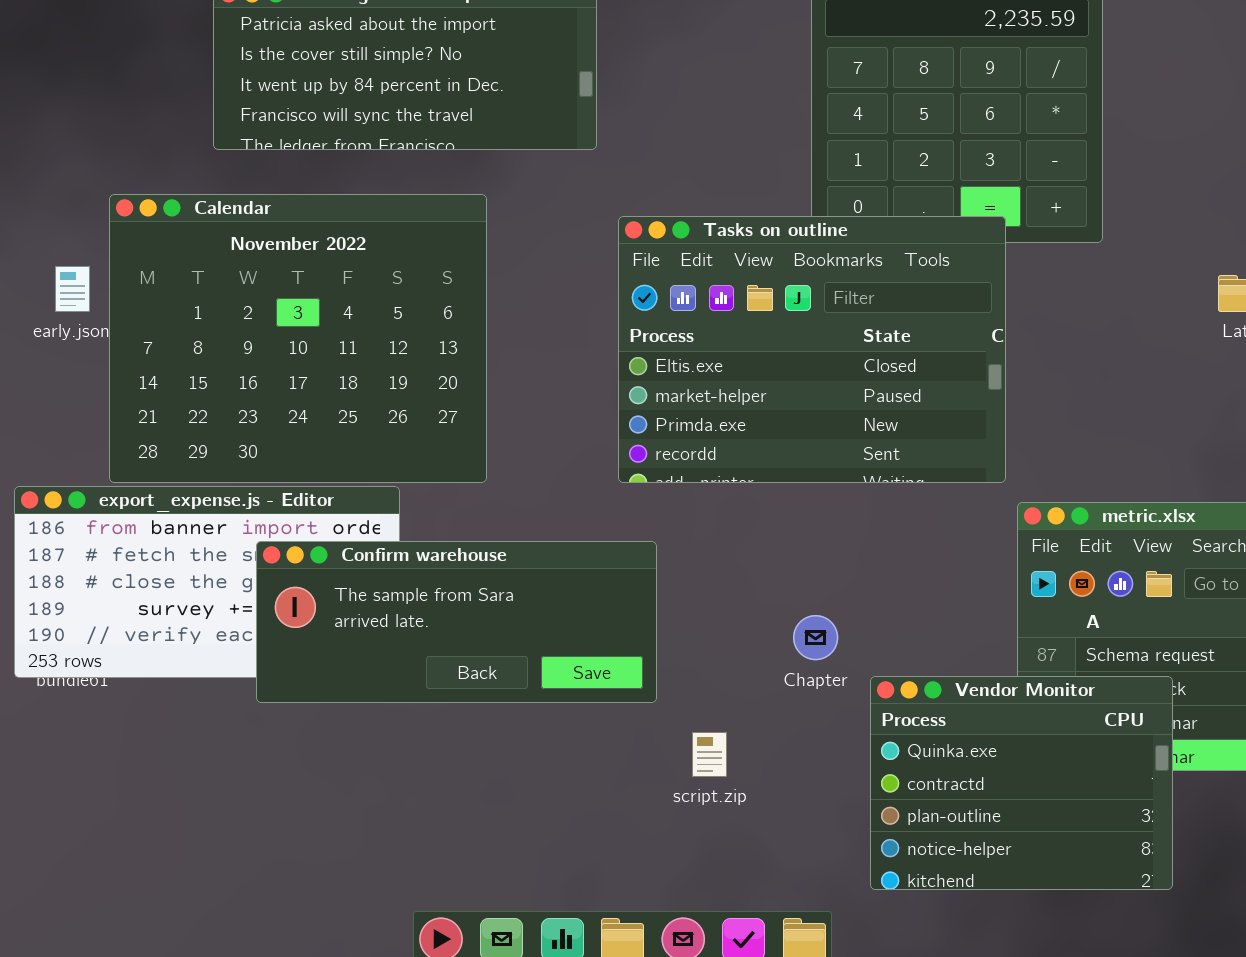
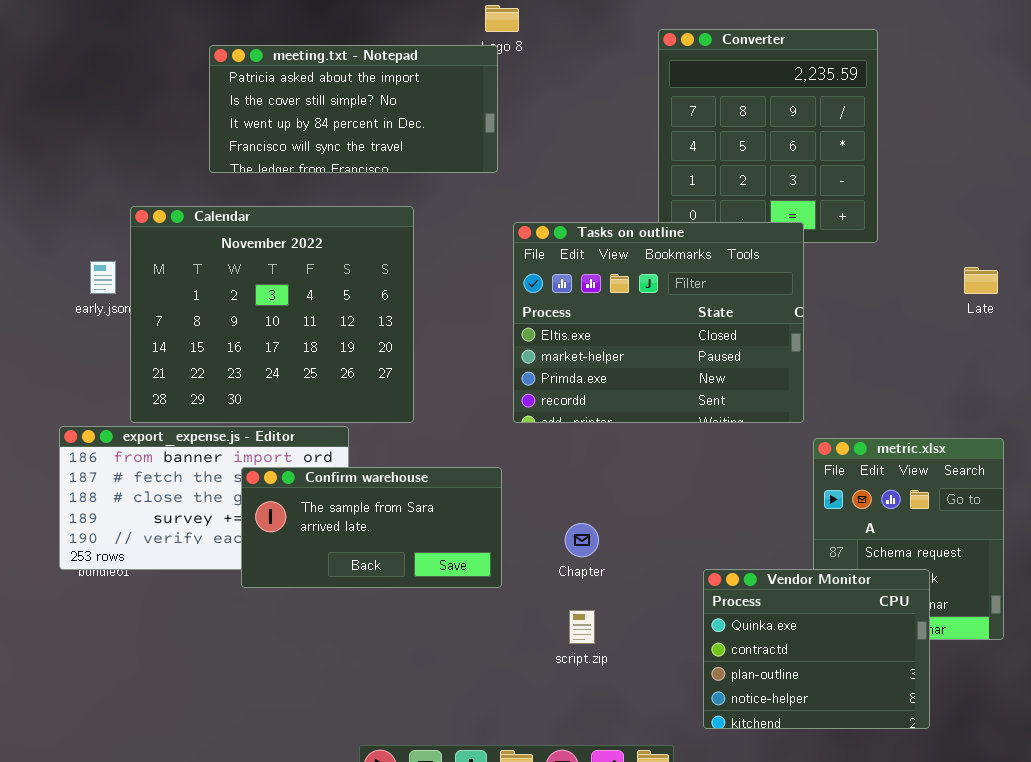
Confirm warehouse: [256,541,657,703] -> [241,467,502,588], resized
Chapter: [793,615,838,660] -> [565,523,599,557], moved

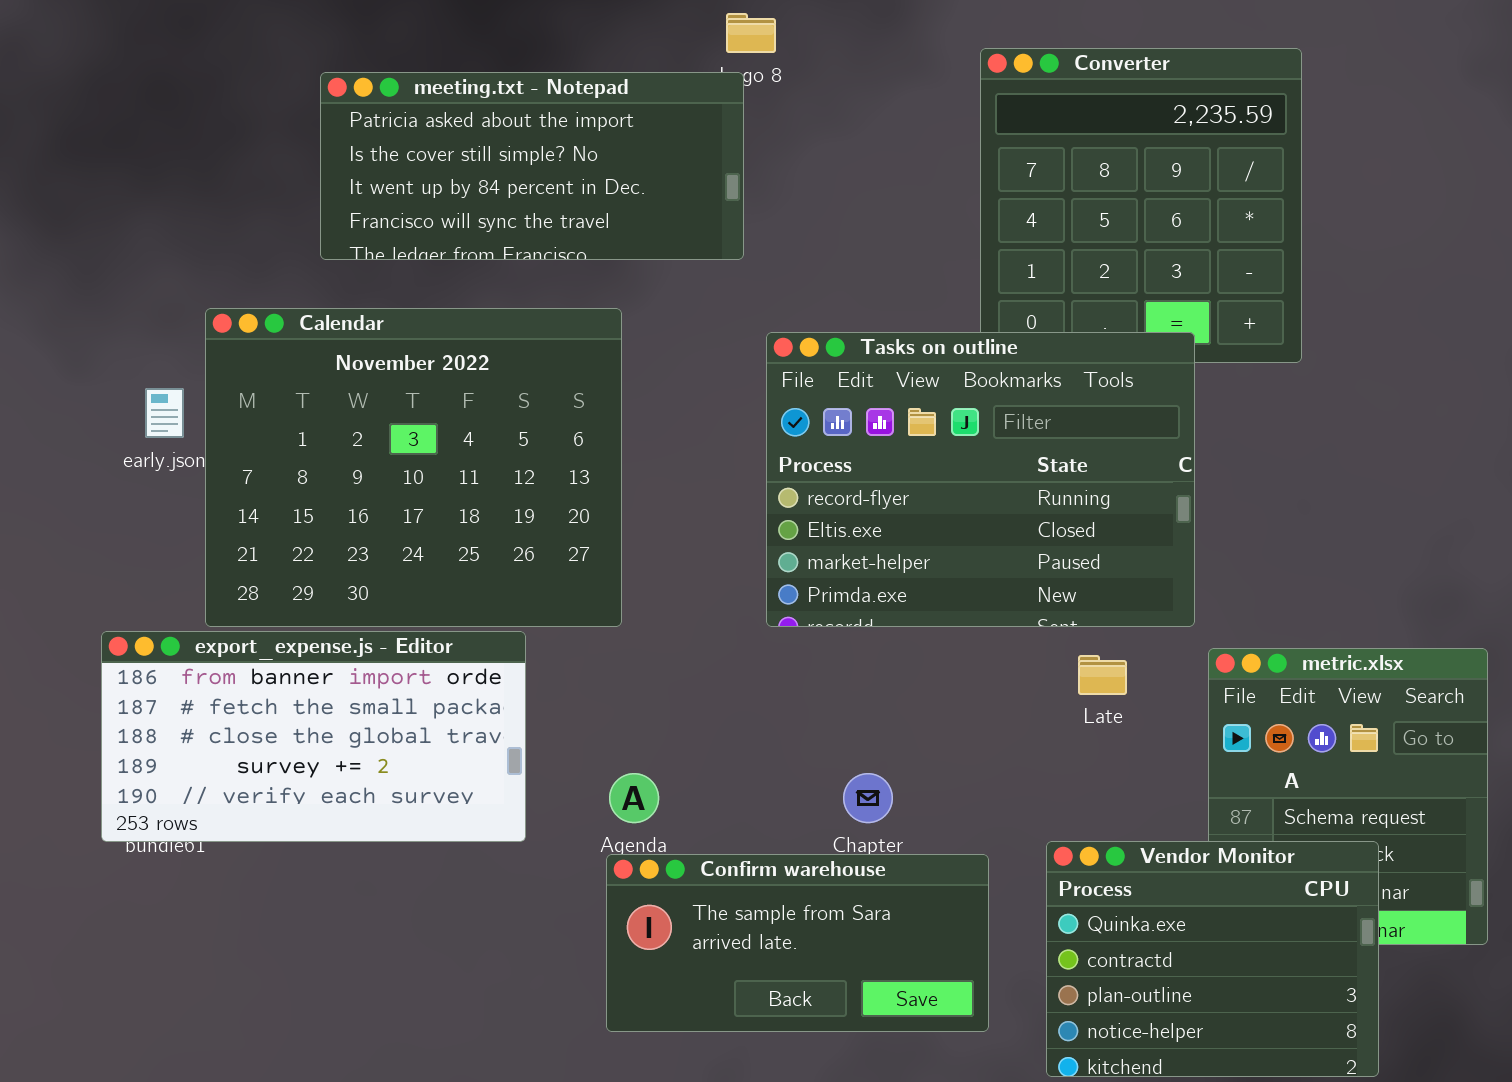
Tasks on outline: [513,222,804,423] -> [766,332,1195,627], scrolled up 1 row
Late: [964,267,998,294] -> [1078,655,1127,695], moved
Confirm warehouse: [241,467,502,588] -> [606,854,989,1032], moved

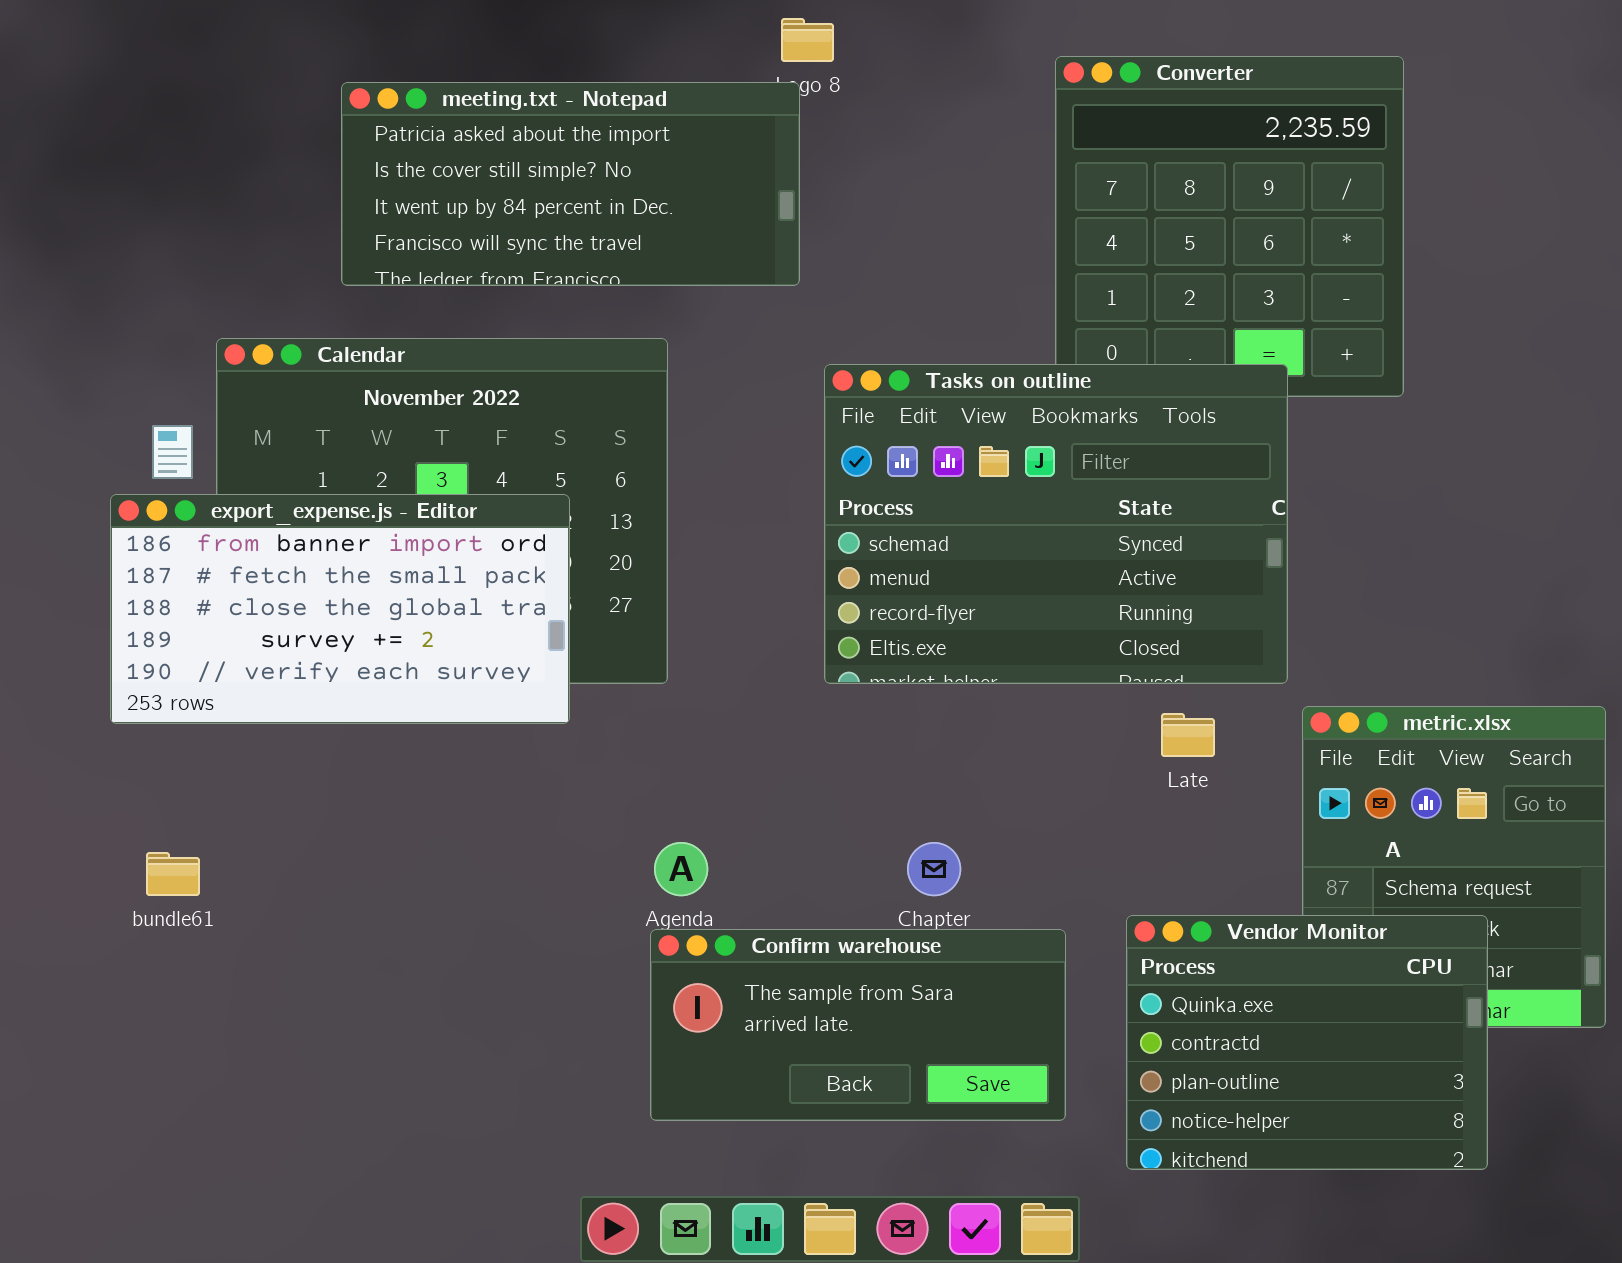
Tasks on outline: [766,332,1195,627] -> [824,364,1288,684], scrolled up 2 rows
export_expense.js - Editor: [101,631,526,842] -> [110,494,570,724], moved

